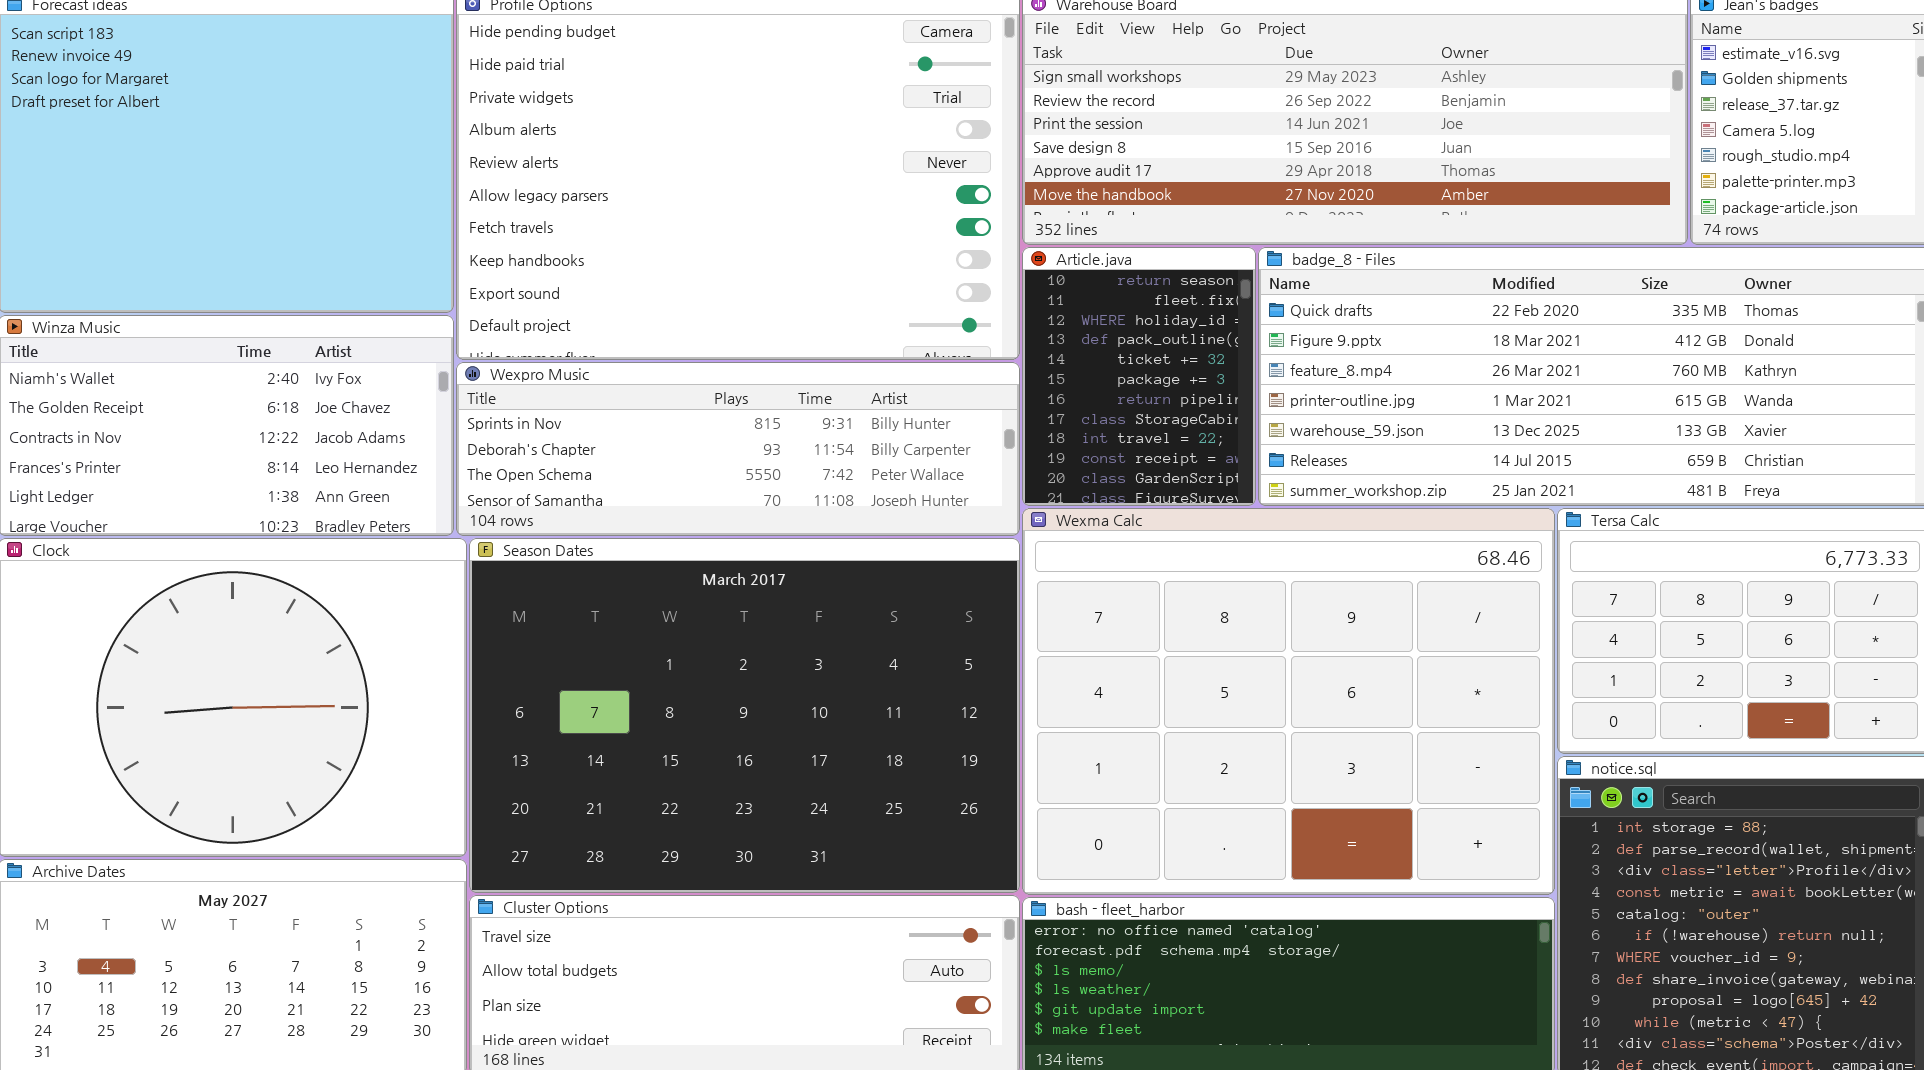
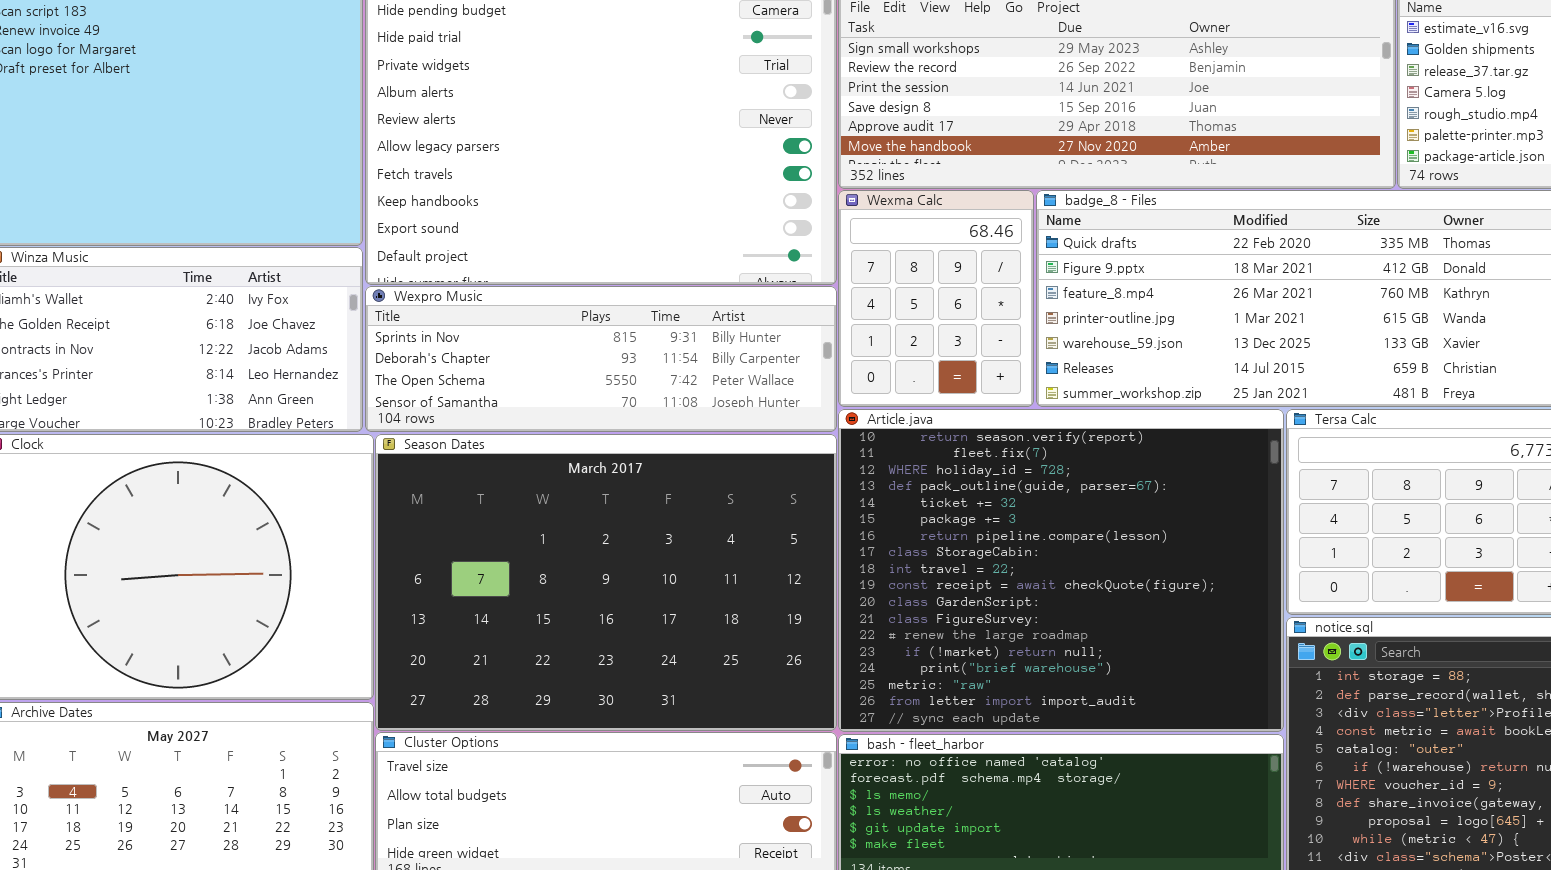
Article.java: [1022,247,1256,506] -> [838,409,1284,732], moved, resized
Wexma Calc: [1022,508,1555,895] -> [838,190,1034,407], moved, resized

